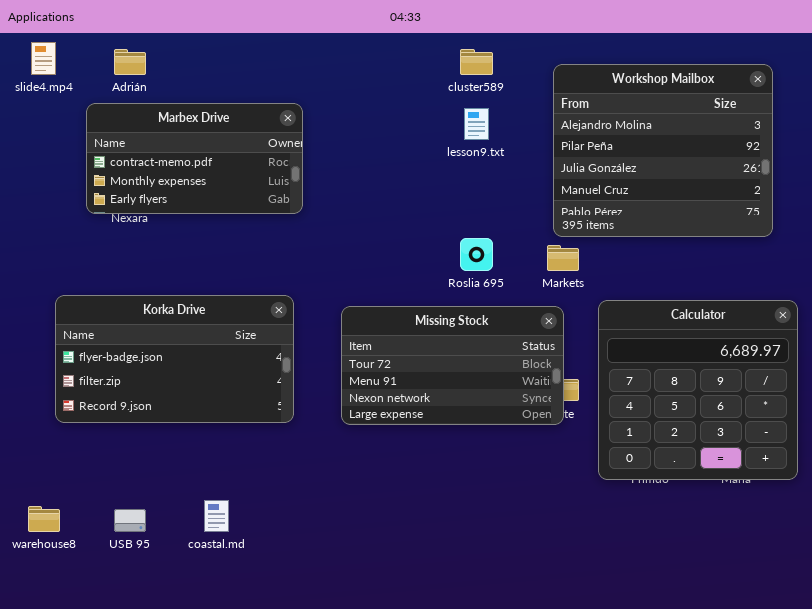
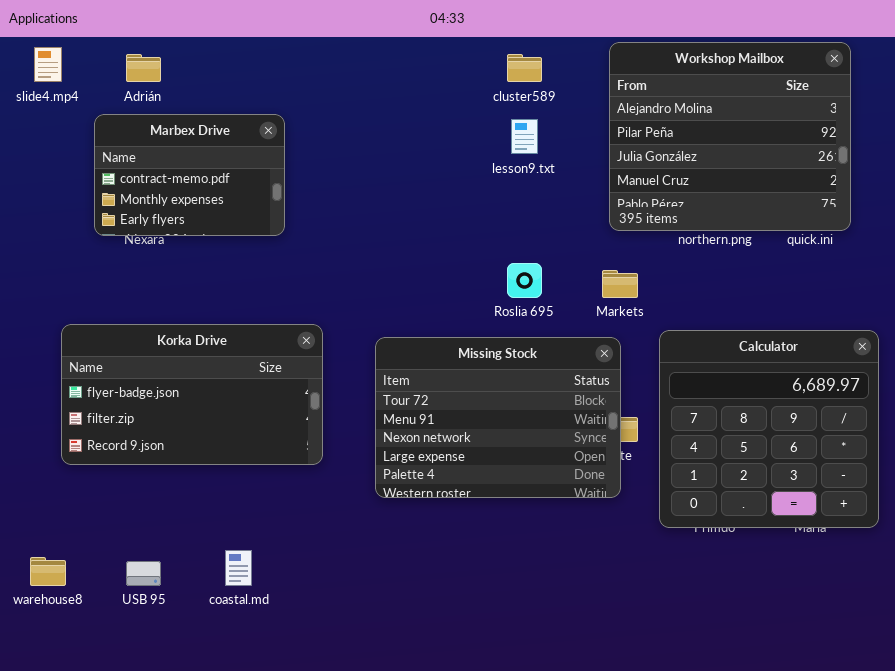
Workshop Mailbox: [553,64,773,237] -> [609,42,851,231], moved
Marbex Drive: [86,103,303,214] -> [94,114,285,236], resized
Missing Stock: [341,306,564,425] -> [375,337,621,498], resized

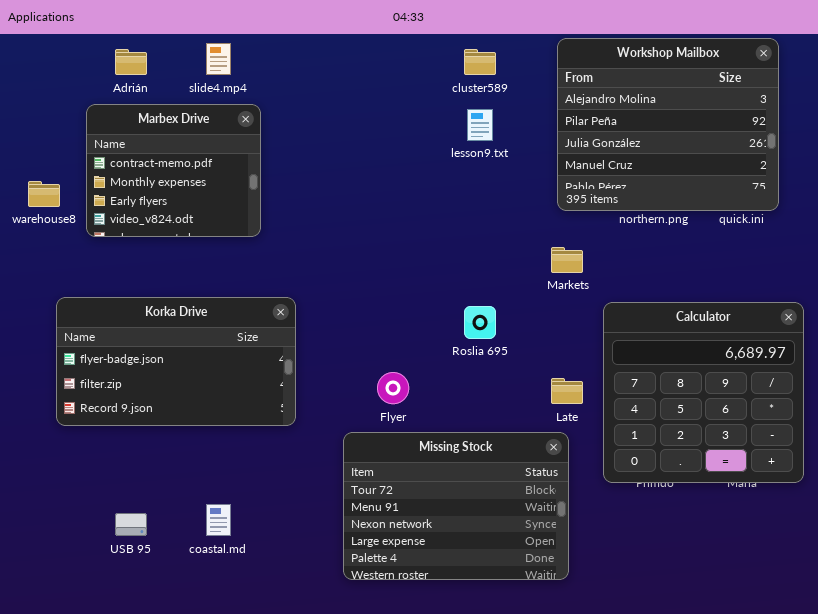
slide4.mp4: [34,47,62,82] -> [206,43,231,75], moved
Marbex Drive: [94,114,285,236] -> [86,104,261,237], resized
Roslia 695: [507,263,542,298] -> [464,306,496,339], moved
Missing Stock: [375,337,621,498] -> [343,432,569,580], moved
warehouse8: [30,557,66,586] -> [28,181,60,207], moved

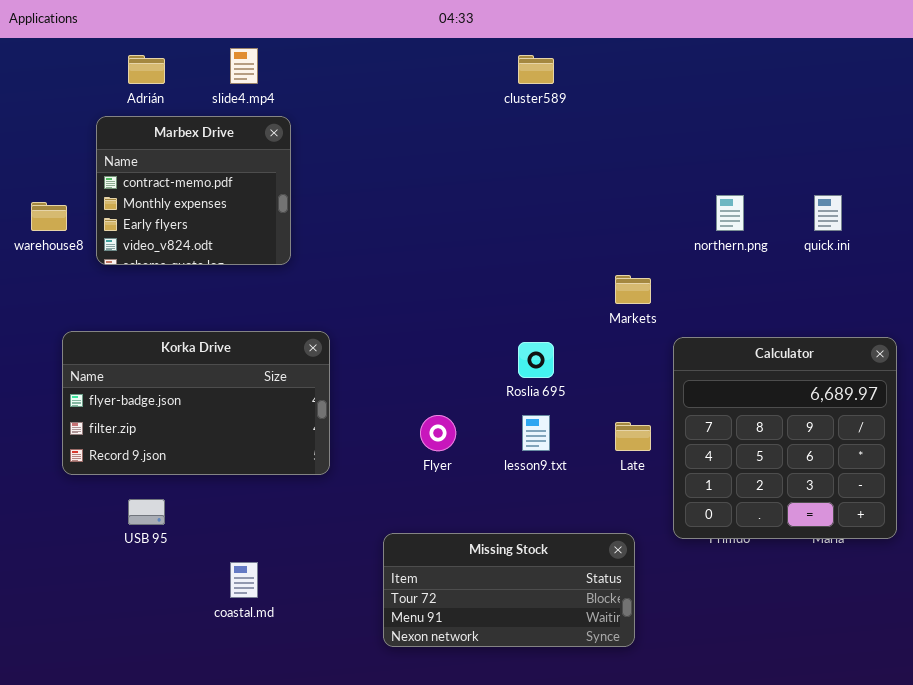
Workshop Mailbox: [557,38,779,211] -> none, closed
lesson9.txt: [467,109,493,141] -> [522,415,550,451], moved
Missing Stock: [343,432,569,580] -> [383,533,635,647], resized
USB 95: [115,513,147,536] -> [128,499,165,525], moved

